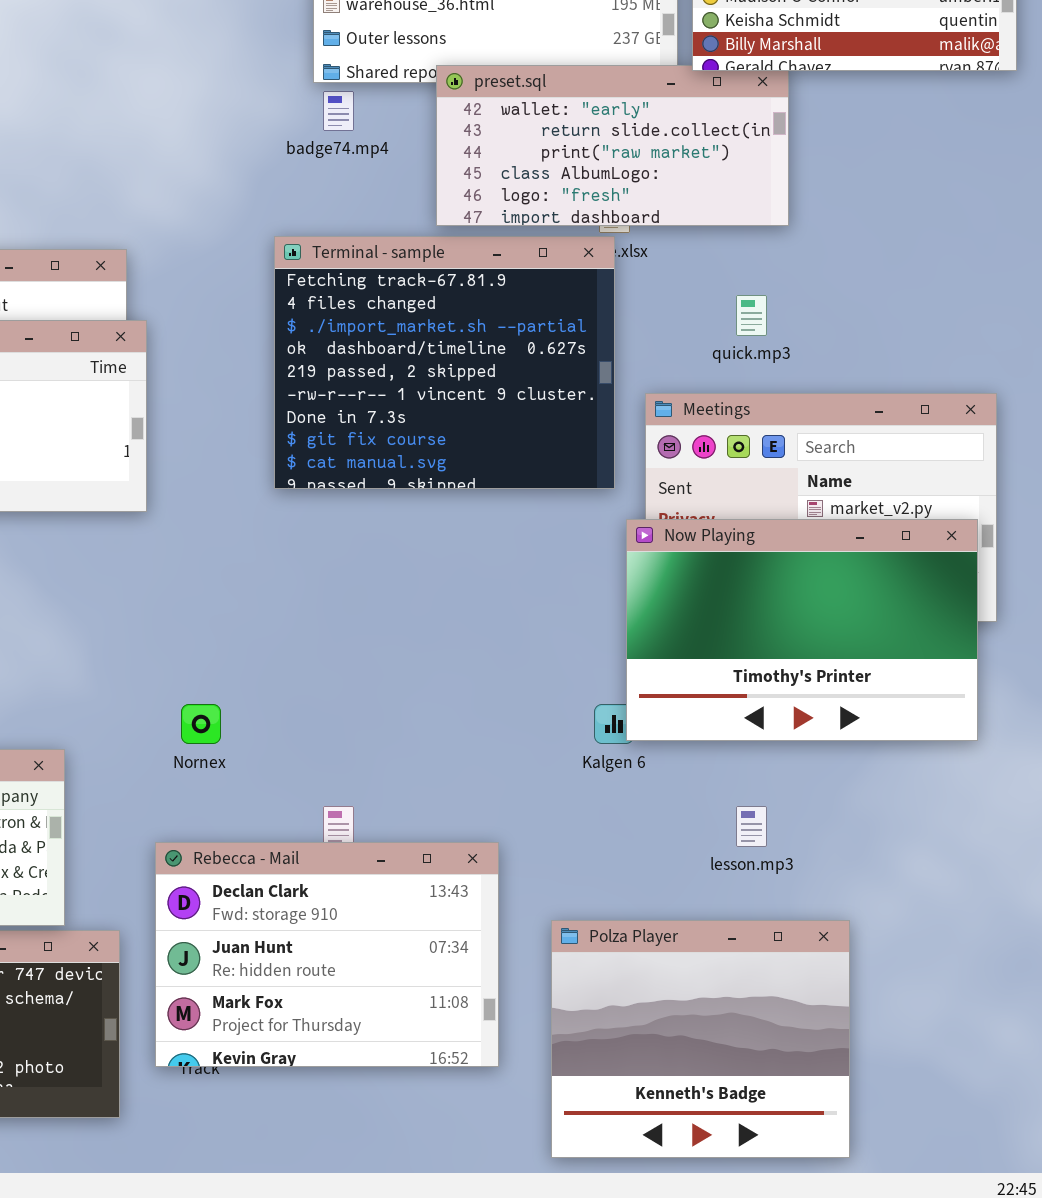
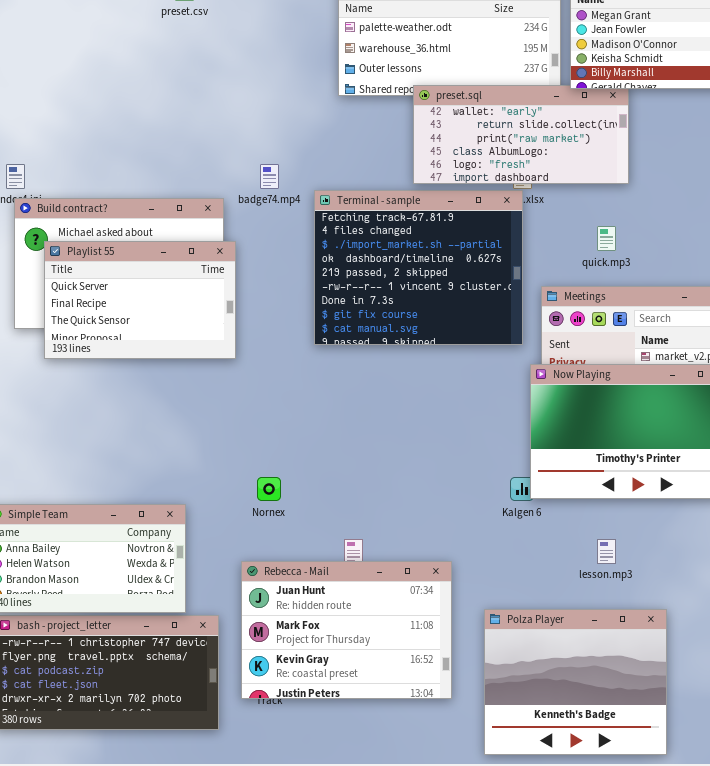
badge74.mp4: [323,91,354,131] -> [260,164,279,189], moved
Rebecca - Mail: [155,842,499,1067] -> [241,561,452,699], scrolled down 1 row

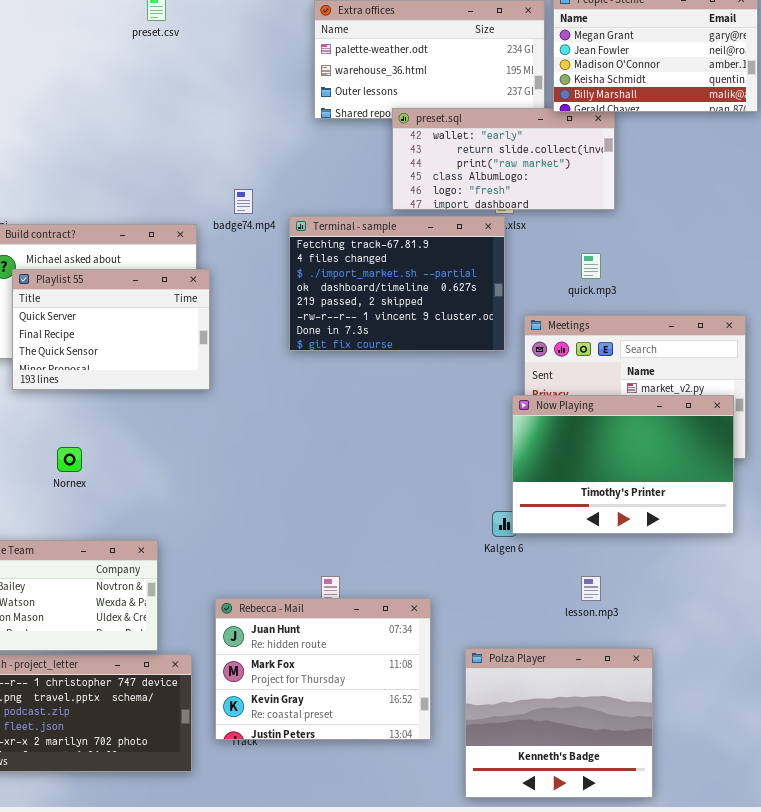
Terminal - sample: [314,190,523,345] -> [289,216,505,351], resized
Nornex: [257,477,281,501] -> [57,447,82,472], moved

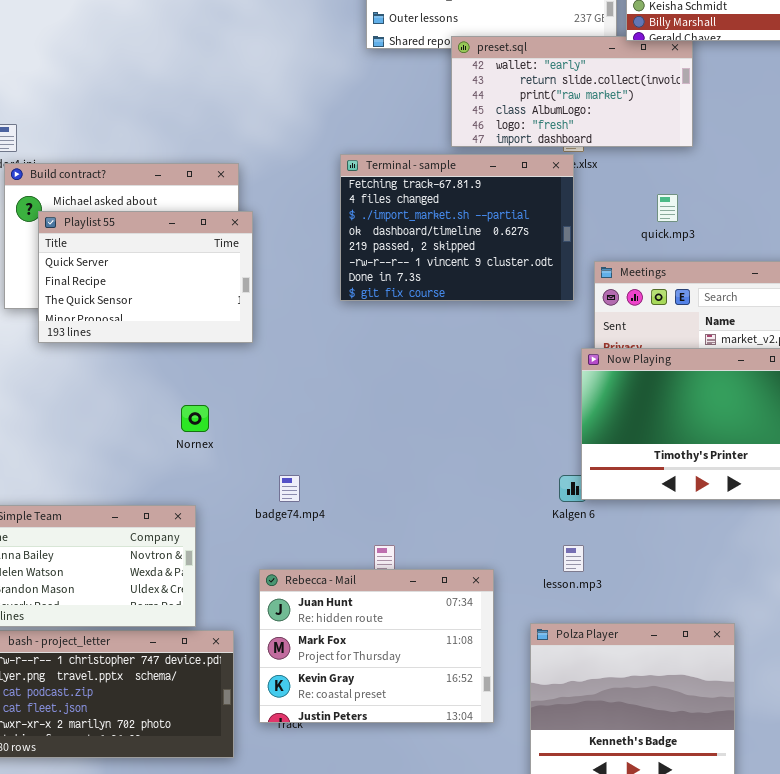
badge74.mp4: [234,189,253,214] -> [279,475,300,502], moved
Nornex: [57,447,82,472] -> [181,405,209,432], moved
lesson.mp3: [581,576,601,601] -> [563,545,584,572], moved

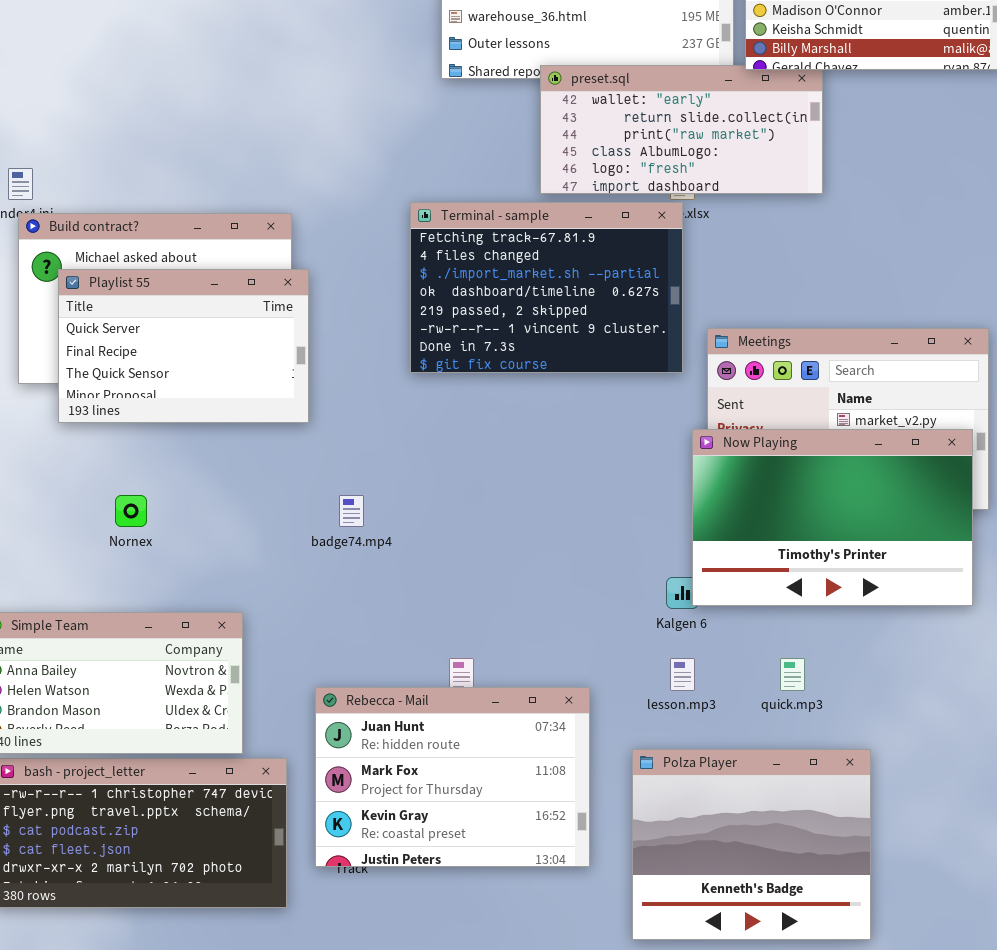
quick.mp3: [657,194,678,222] -> [780,658,805,691], moved
Nornex: [181,405,209,432] -> [115,495,147,527], moved
badge74.mp4: [279,475,300,502] -> [339,495,364,527], moved

